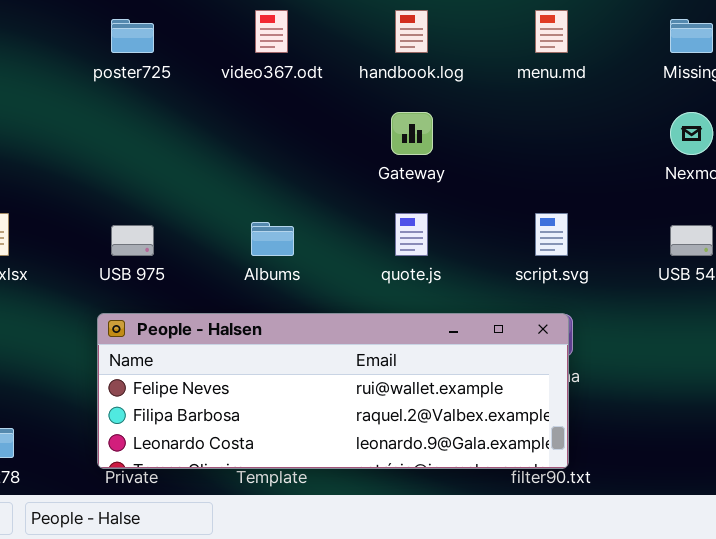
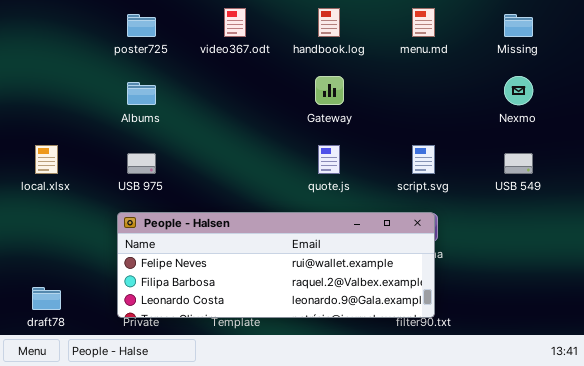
Albums: [251,222,294,256] -> [127,82,156,105], moved

